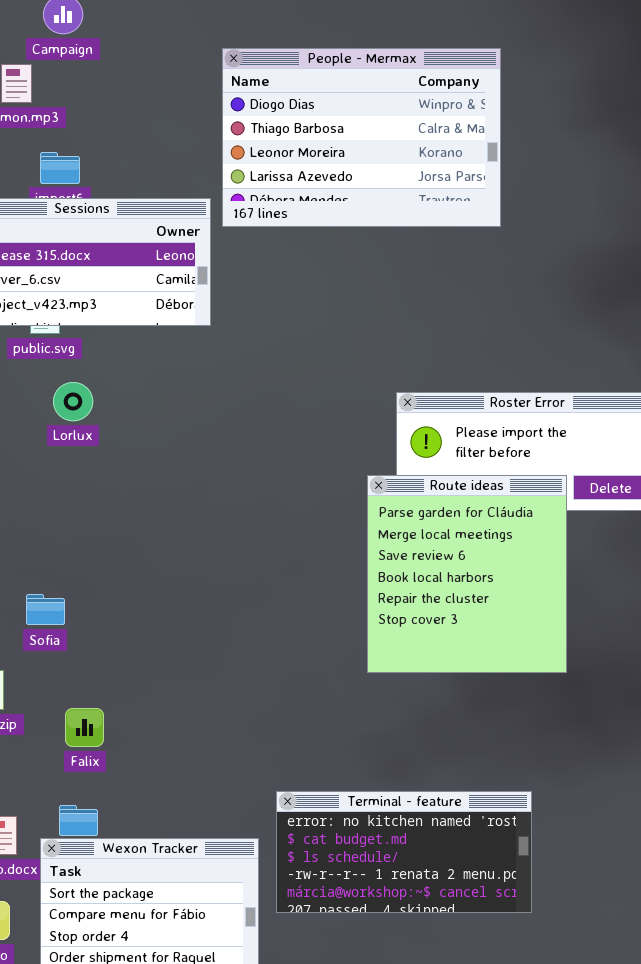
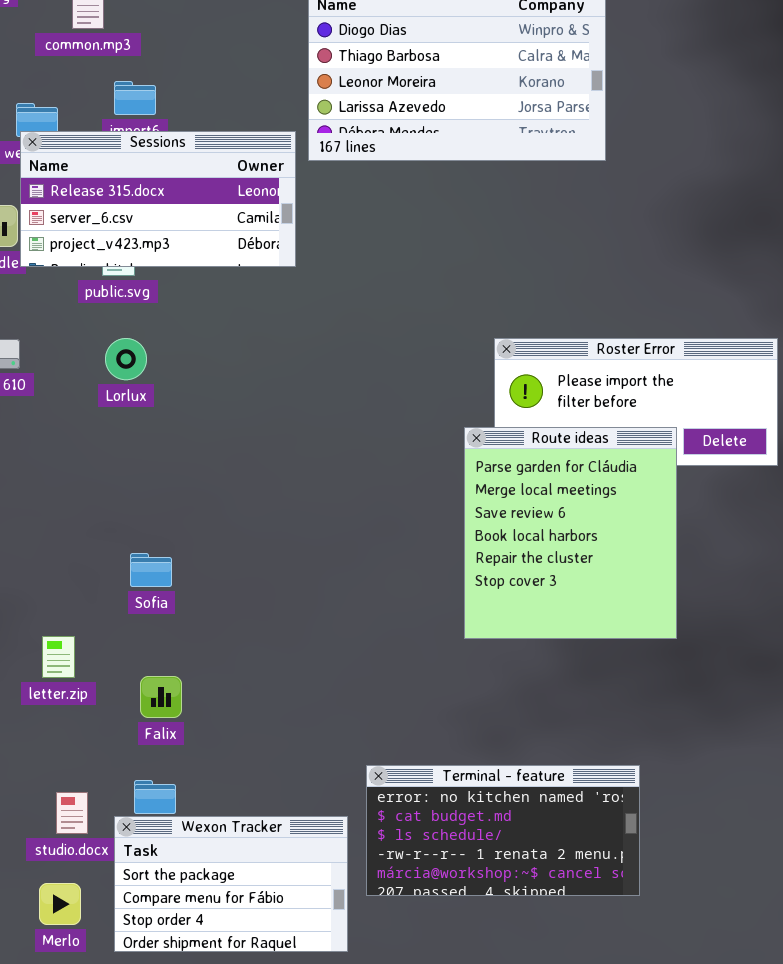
Lorlux: [53,382,93,421] -> [105,338,147,380], moved
Sofia: [26,594,65,625] -> [130,553,172,587], moved

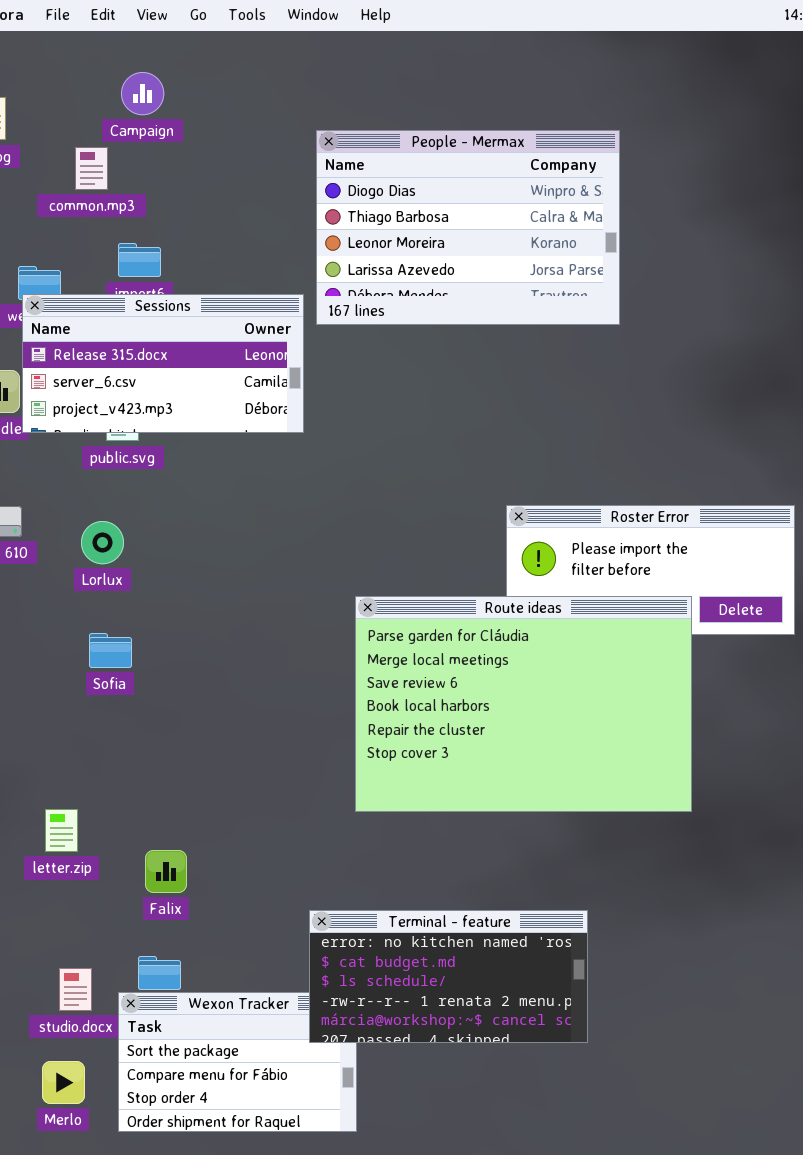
Lorlux: [105,338,147,380] -> [81,521,124,564], moved
Route ideas: [464,427,677,639] -> [355,596,692,812], resized
Sofia: [130,553,172,587] -> [89,633,132,668], moved
Terminal - feature: [366,765,640,896] -> [309,910,588,1043], moved

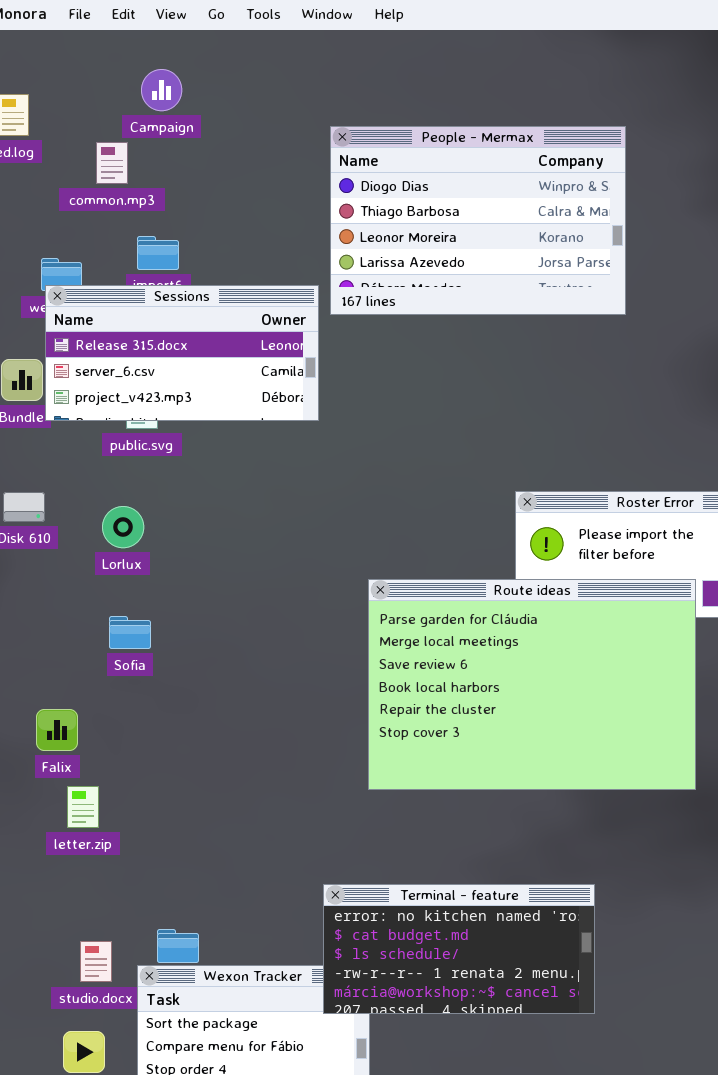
Falix: [145,850,187,893] -> [36,709,78,751], moved

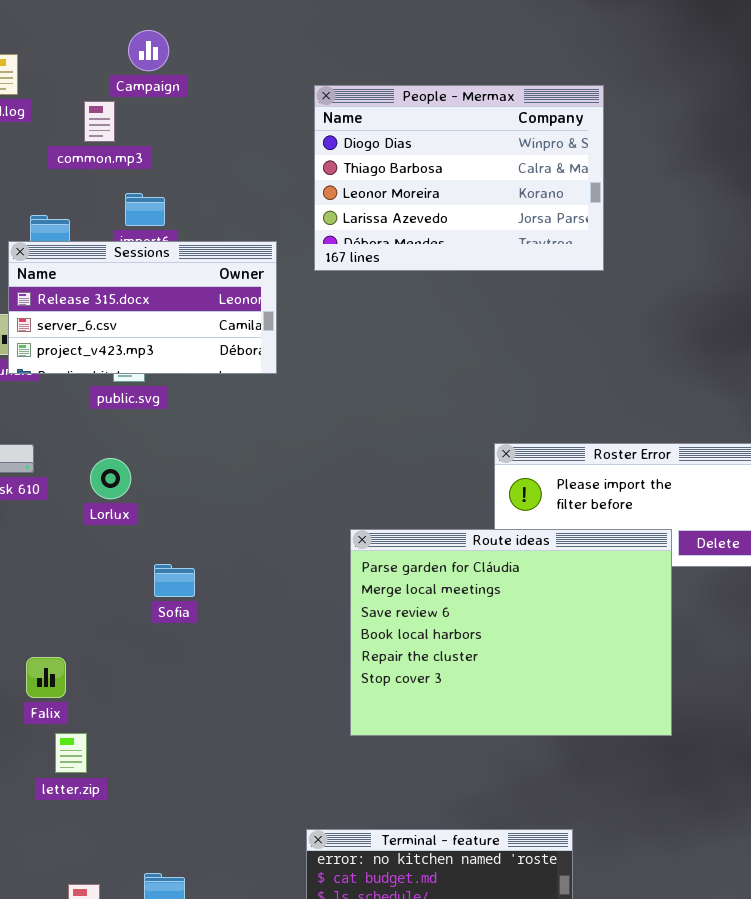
Sessions: [45,285,319,421] -> [8,241,277,374], moved
Sofia: [109,616,151,649] -> [154,564,195,597], moved

